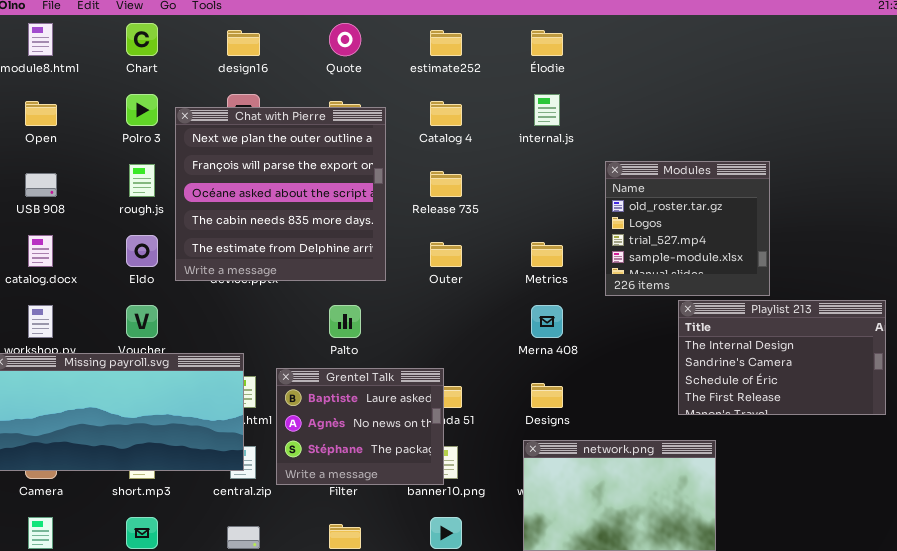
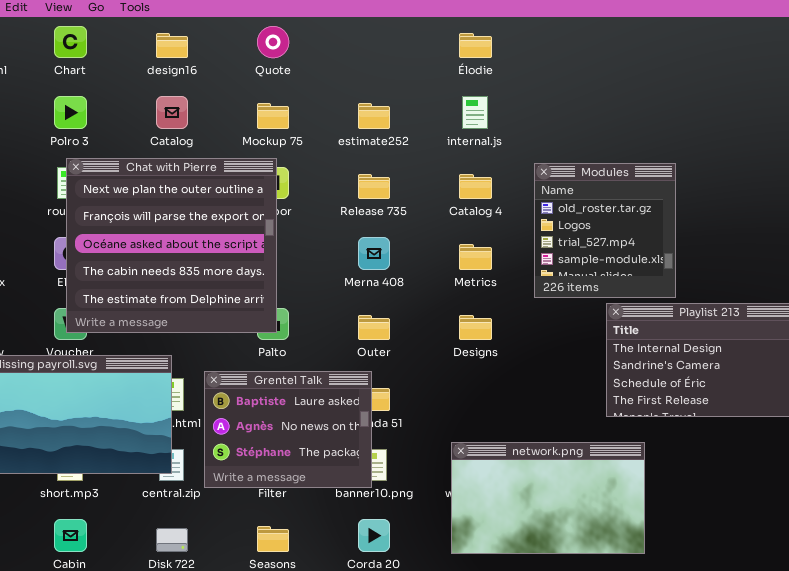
estimate252: [430,30,462,56] -> [358,103,390,129], moved
Catalog 4: [430,101,462,126] -> [459,174,492,199], moved
Chat with Pierre: [175,107,386,281] -> [66,158,277,333], moved
Modules: [605,161,770,296] -> [534,163,676,298], resized
Outer: [430,242,462,267] -> [358,315,390,340], moved
Merna 408: [531,305,563,338] -> [358,237,390,270], moved
Designs: [531,383,563,408] -> [459,315,492,340], moved

